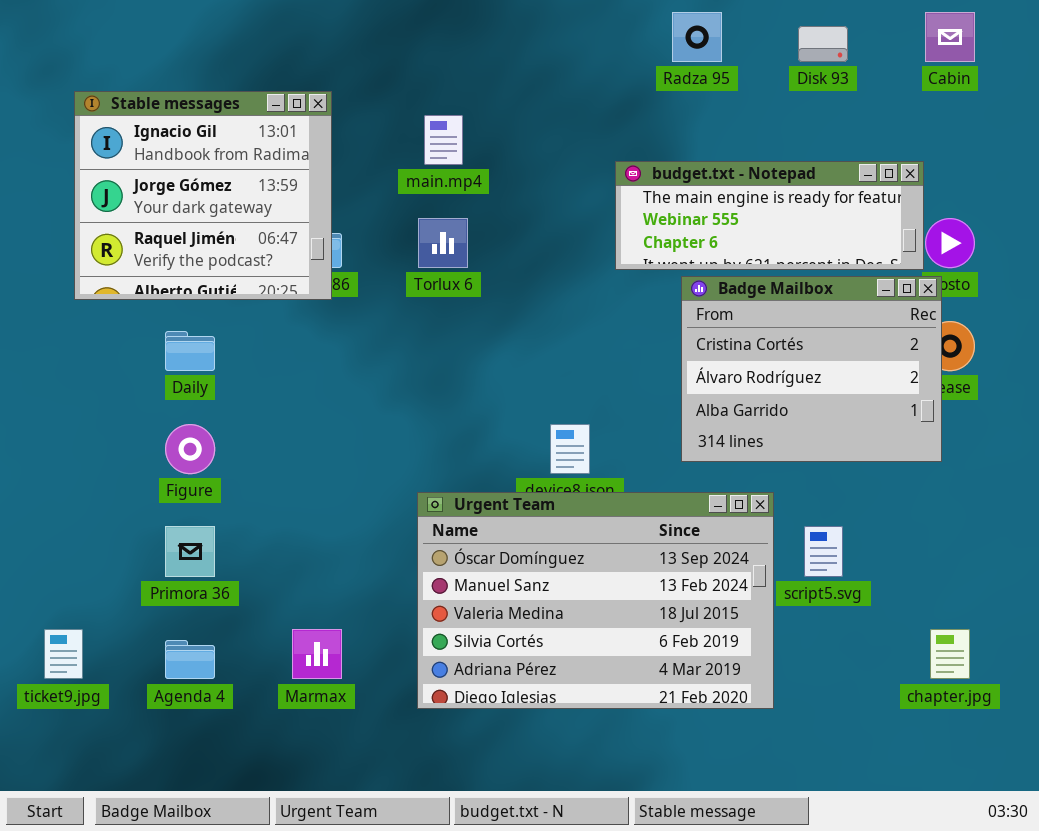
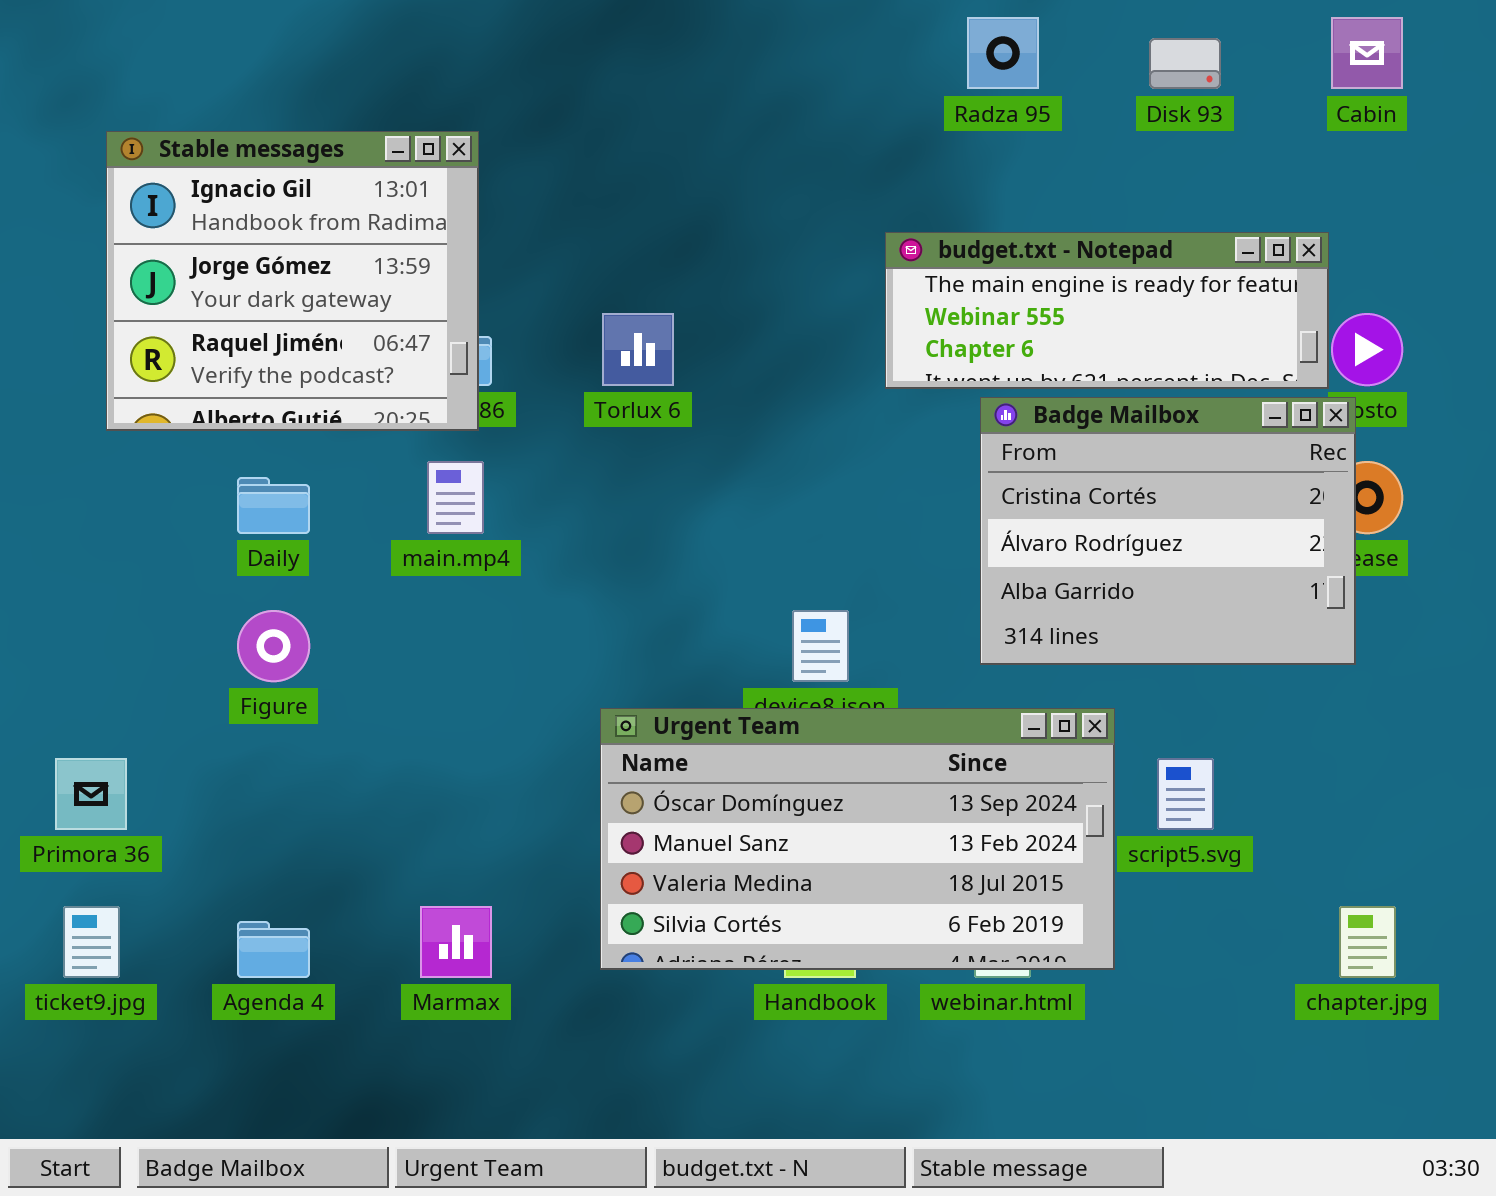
main.mp4: [424,115,463,165] -> [427,461,484,534], moved
Urgent Team: [417,492,774,709] -> [600,708,1115,970], resized
Primora 36: [165,526,215,577] -> [55,758,127,830], moved

